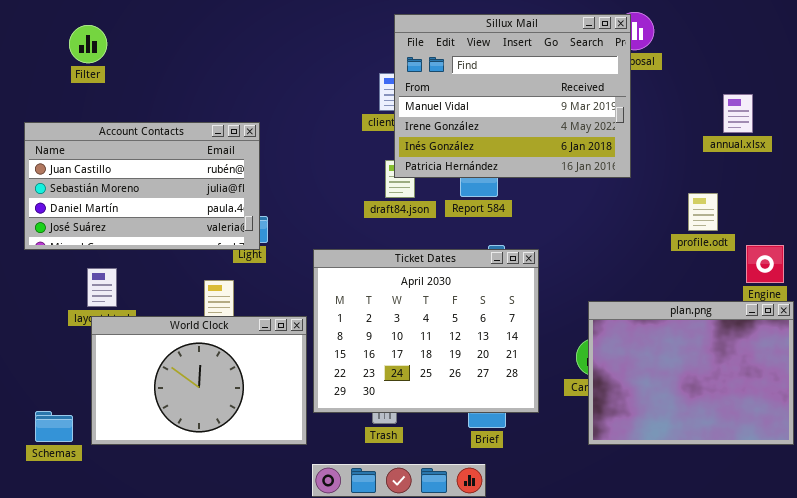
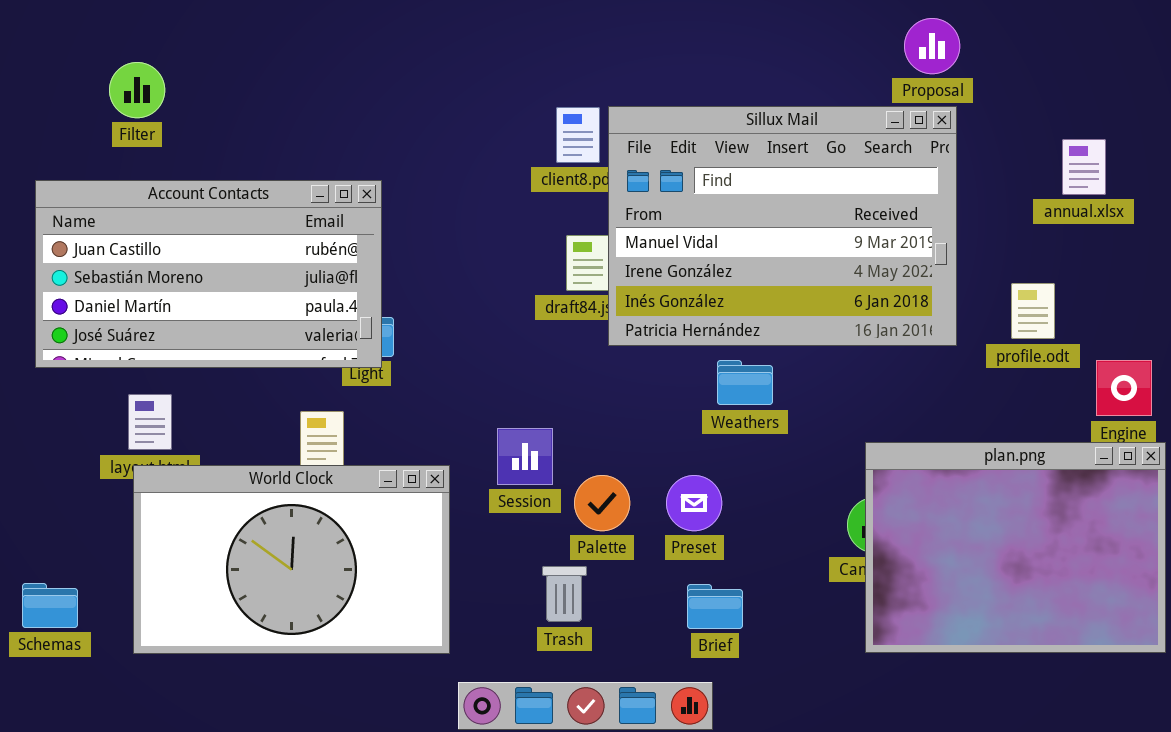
Sillux Mail: [394,14,631,178] -> [608,106,957,346], moved
Filter: [69,25,107,63] -> [109,62,165,118], moved
Ticket Dates: [313,249,539,413] -> none, closed
Schemas: [35,411,73,442] -> [22,583,78,628], moved

